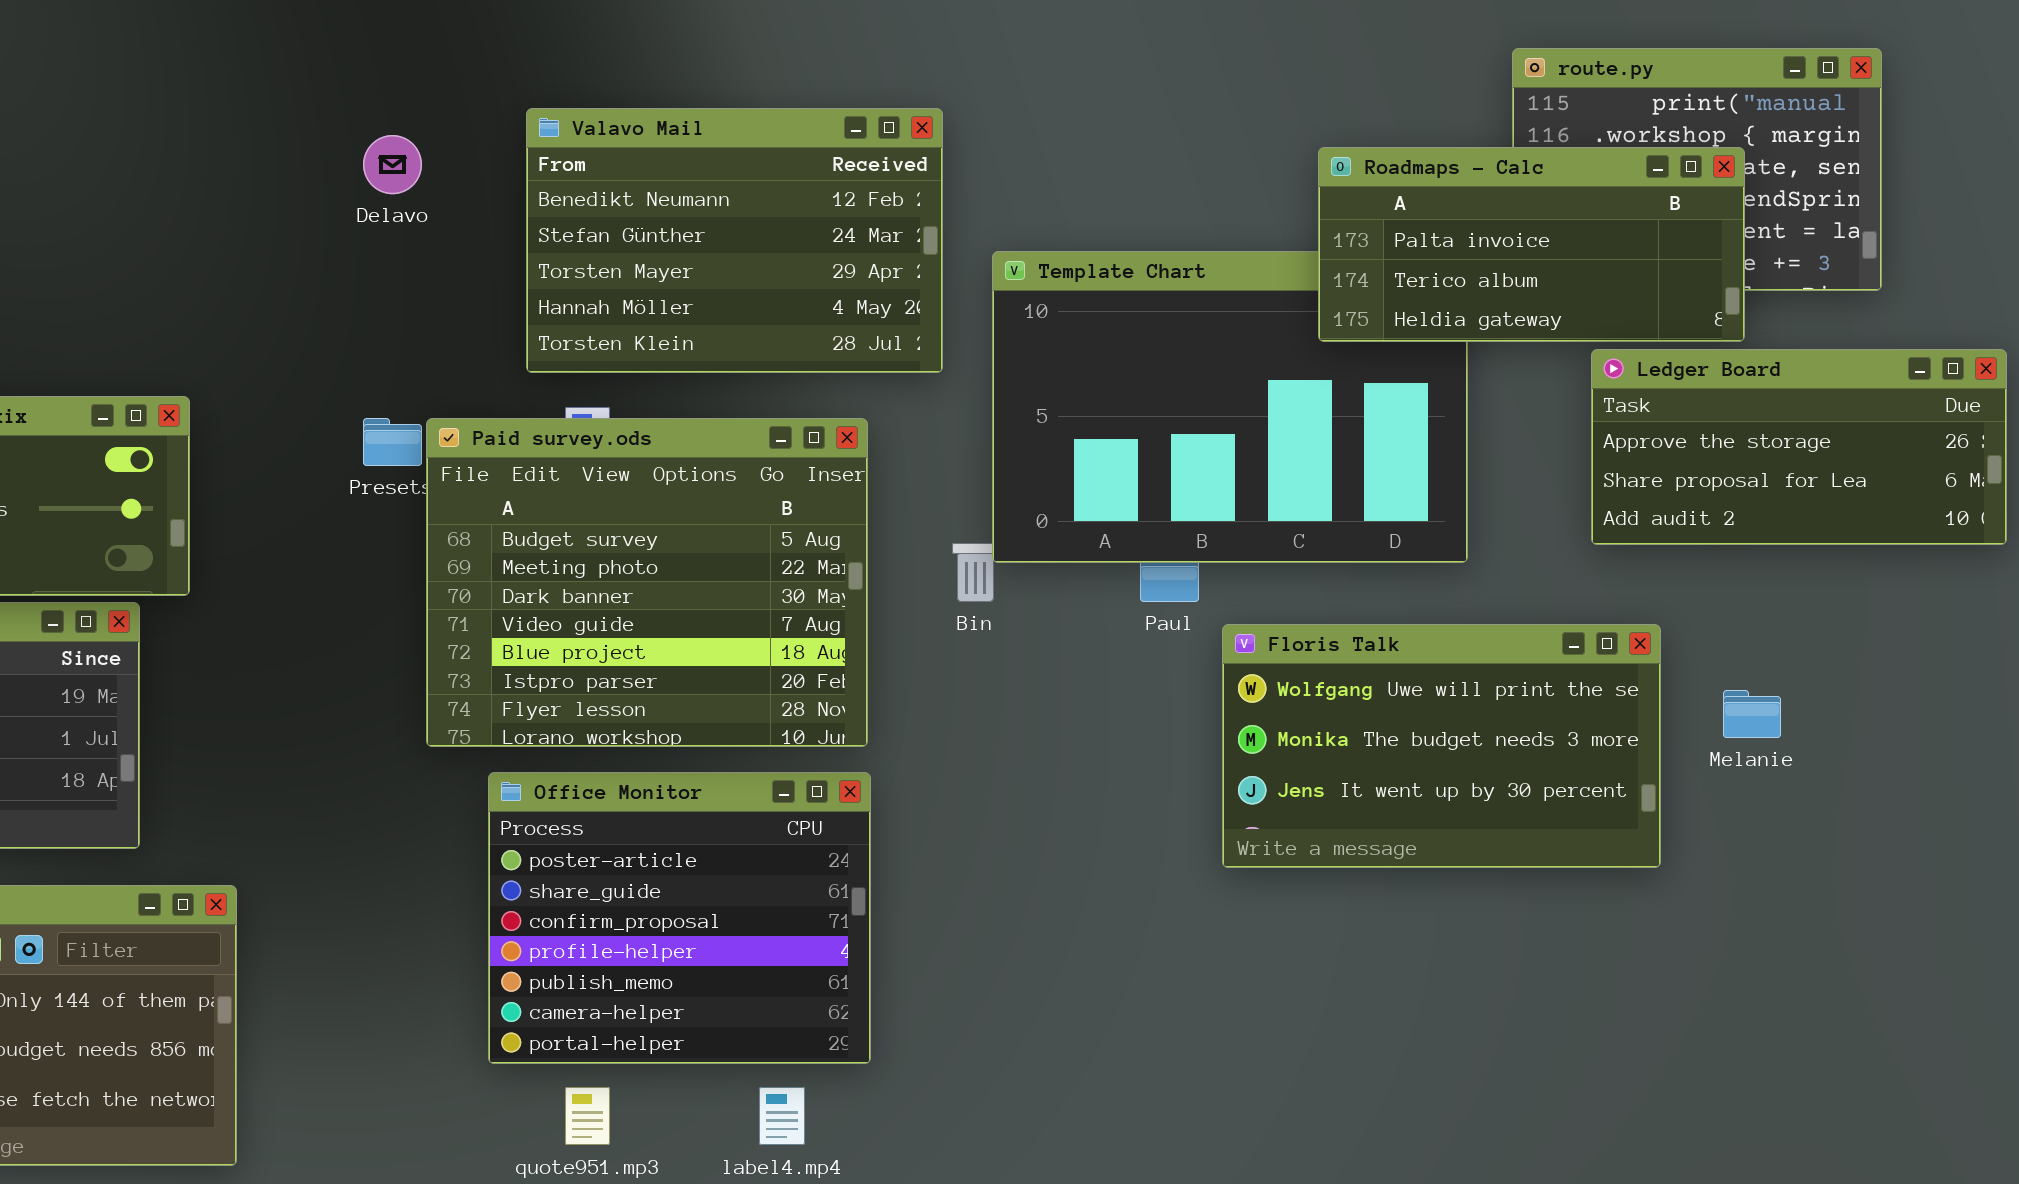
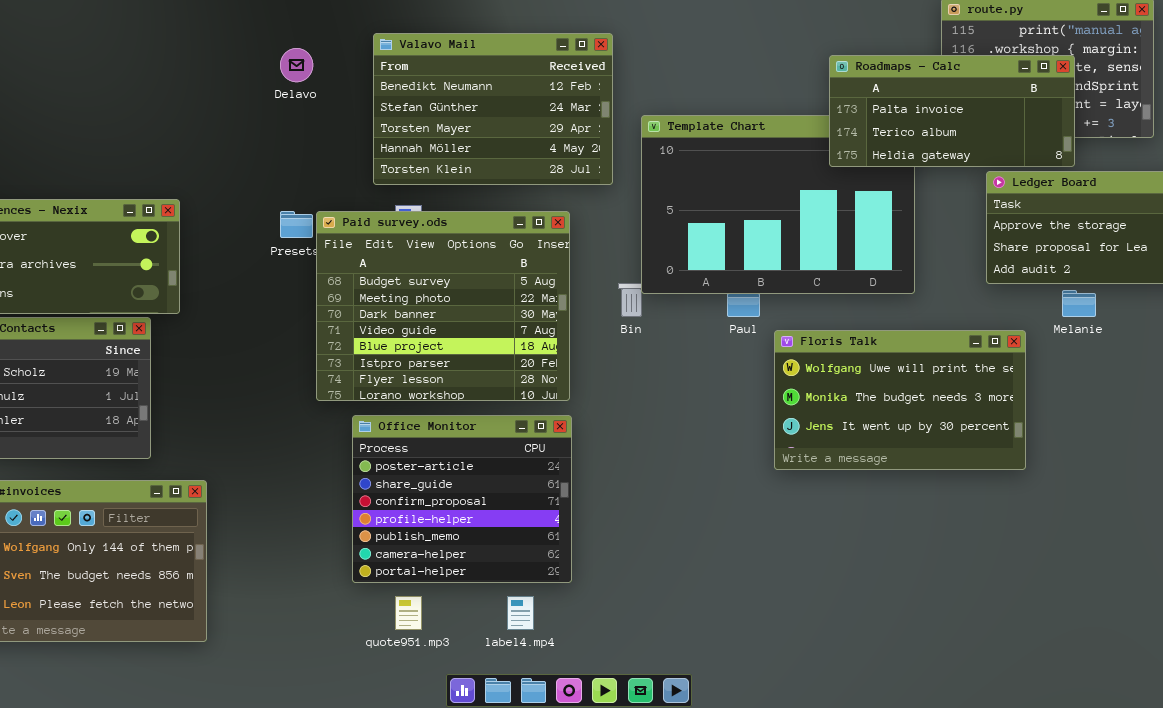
Melanie: [1723,690,1781,738] -> [1062,290,1096,317], moved

